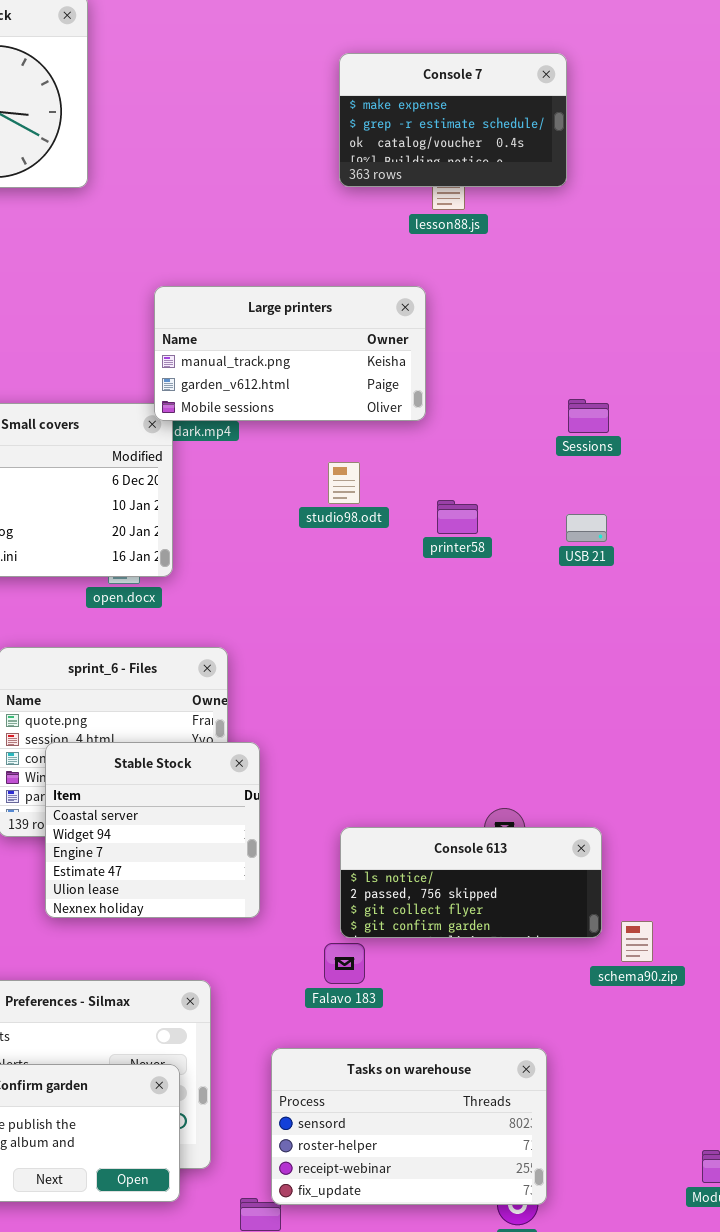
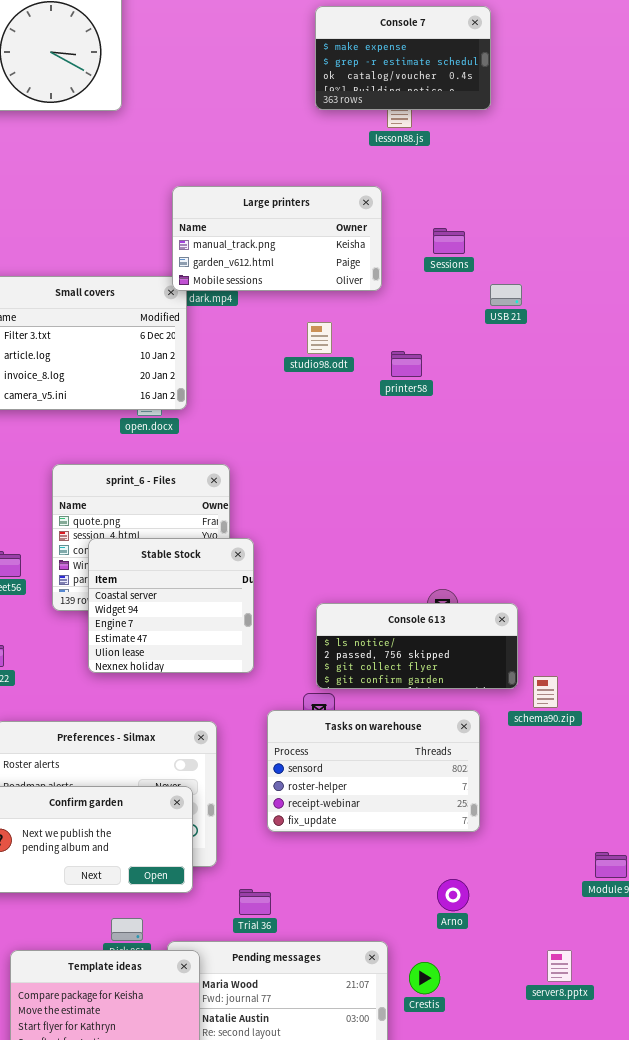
Sessions: [568,399,609,433] -> [433,228,465,254], moved
USB 21: [566,514,607,542] -> [490,284,522,306], moved
Tasks on warehouse: [271,1048,547,1205] -> [267,710,480,832], moved

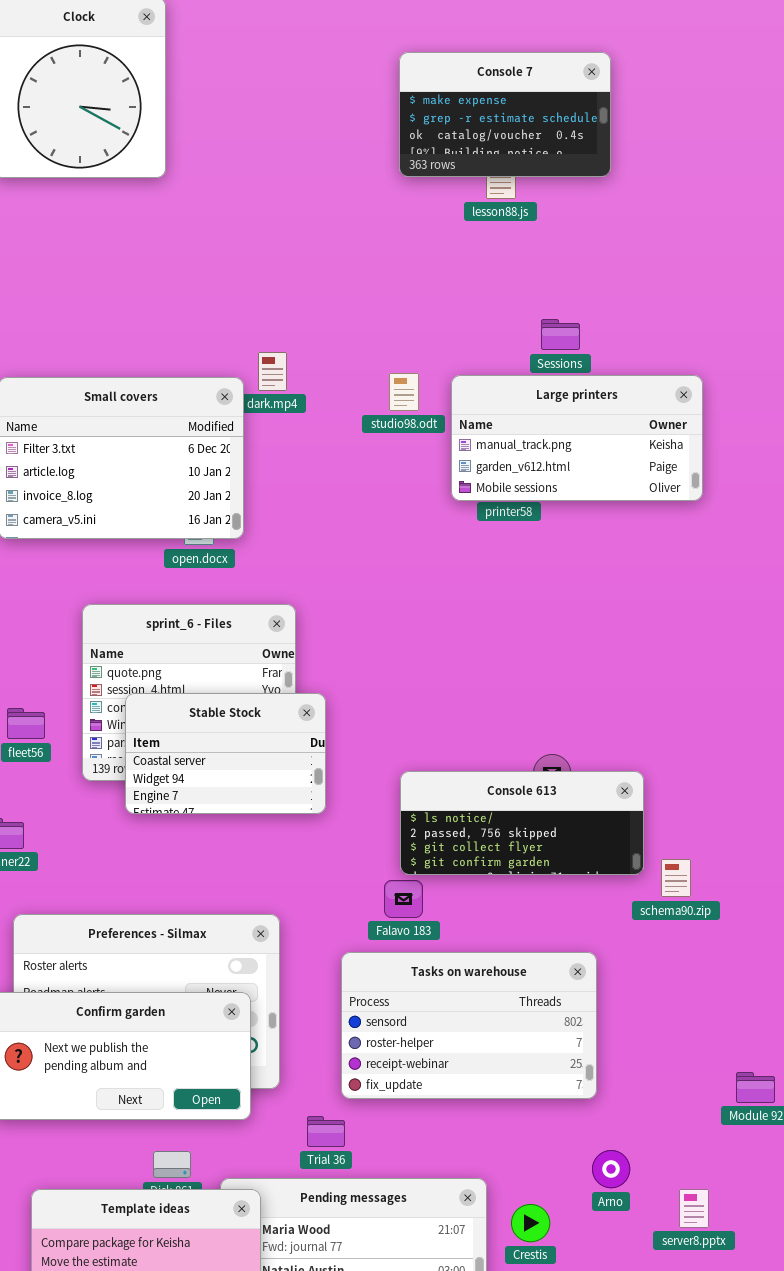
Large printers: [172,186,382,291] -> [451,375,703,501], moved
studio98.odt: [307,322,332,354] -> [389,373,419,411], moved
Stable Stock: [88,538,254,673] -> [125,693,326,814], resized
Tasks on warehouse: [267,710,480,832] -> [341,952,597,1099], moved
Arno: [437,879,469,911] -> [592,1150,630,1188], moved

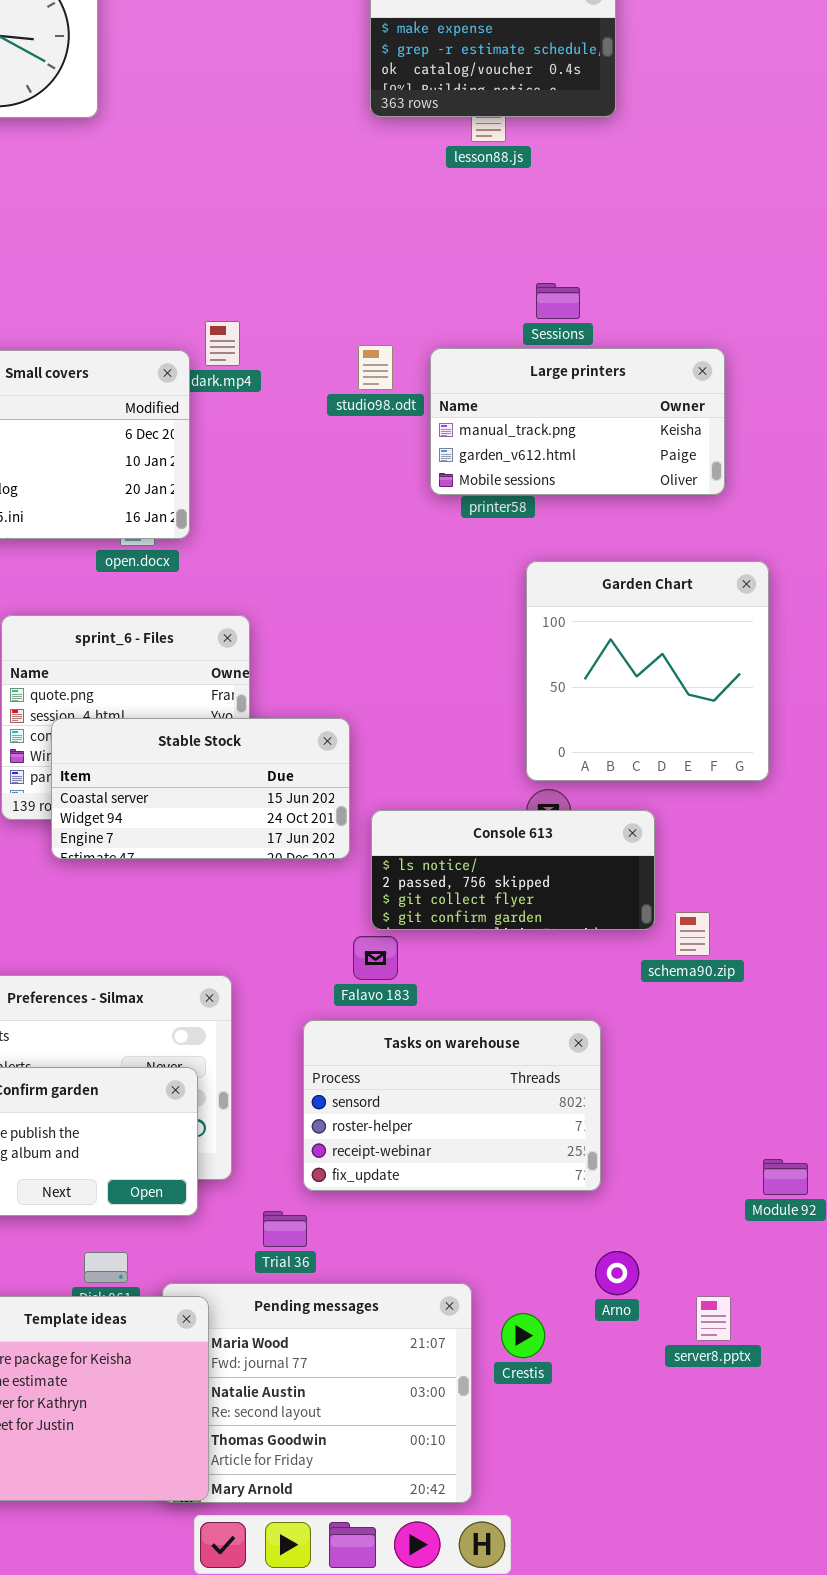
Garden Chart: none -> [526,561,769,781], opened
Stable Stock: [125,693,326,814] -> [51,718,350,859], resized

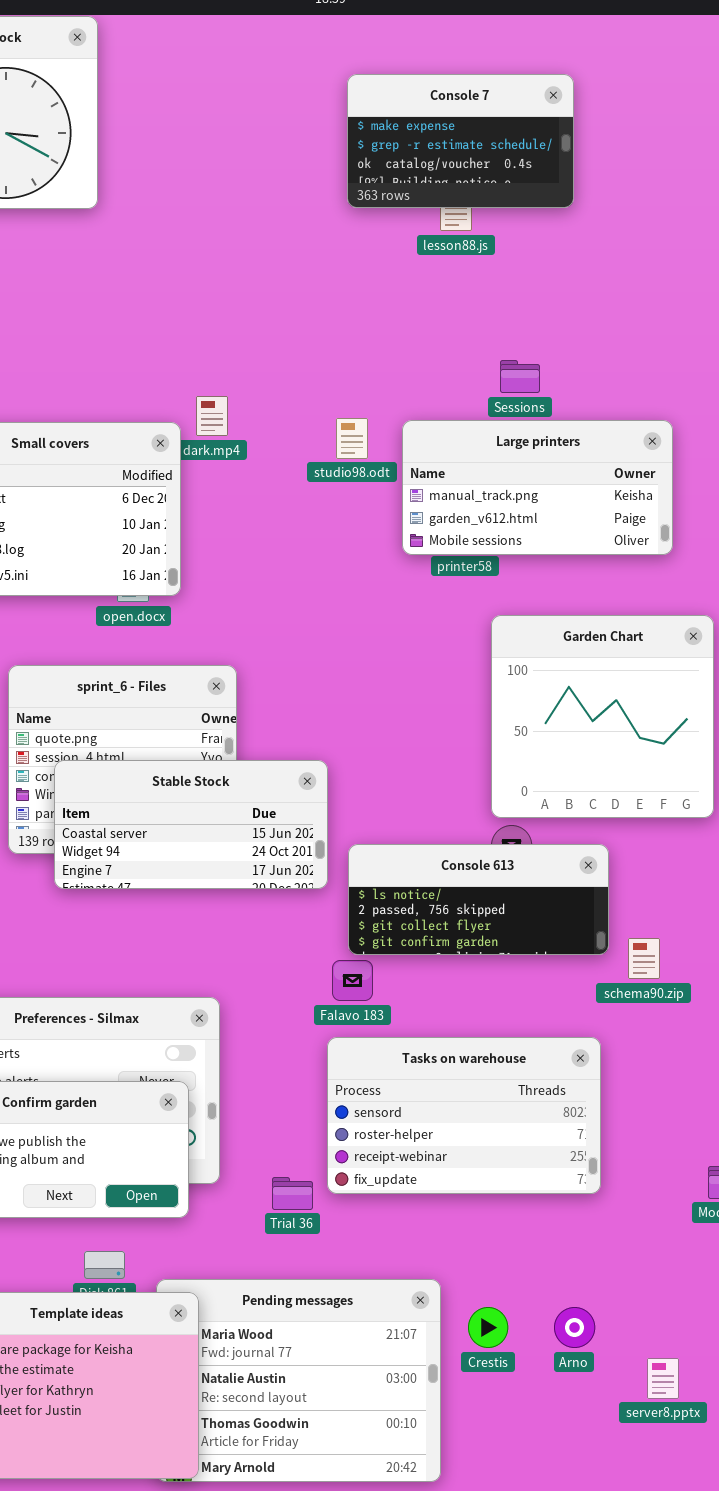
Tasks on warehouse: [303,1020,601,1191] -> [327,1037,601,1194], moved
Trial 36: [263,1211,307,1247] -> [272,1177,313,1210], moved
Arno: [595,1251,639,1295] -> [554,1307,595,1348], moved
server8.pptx: [696,1296,731,1341] -> [647,1358,679,1399], moved

